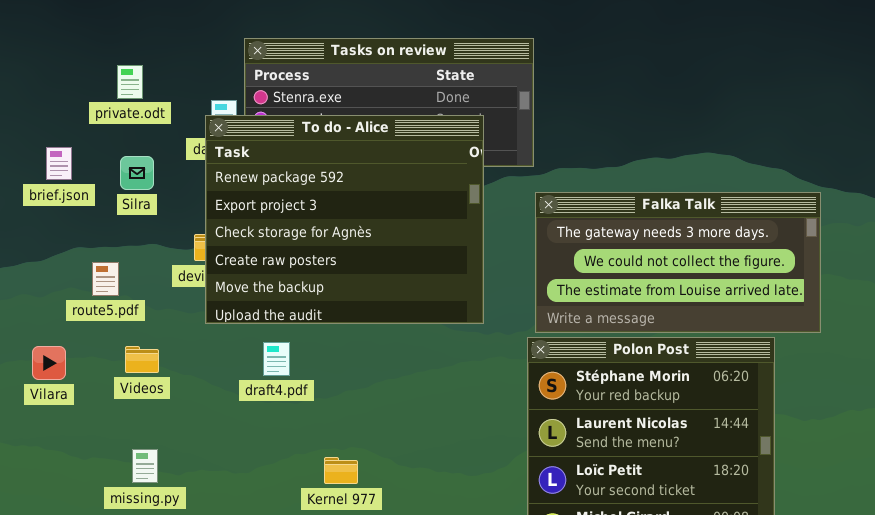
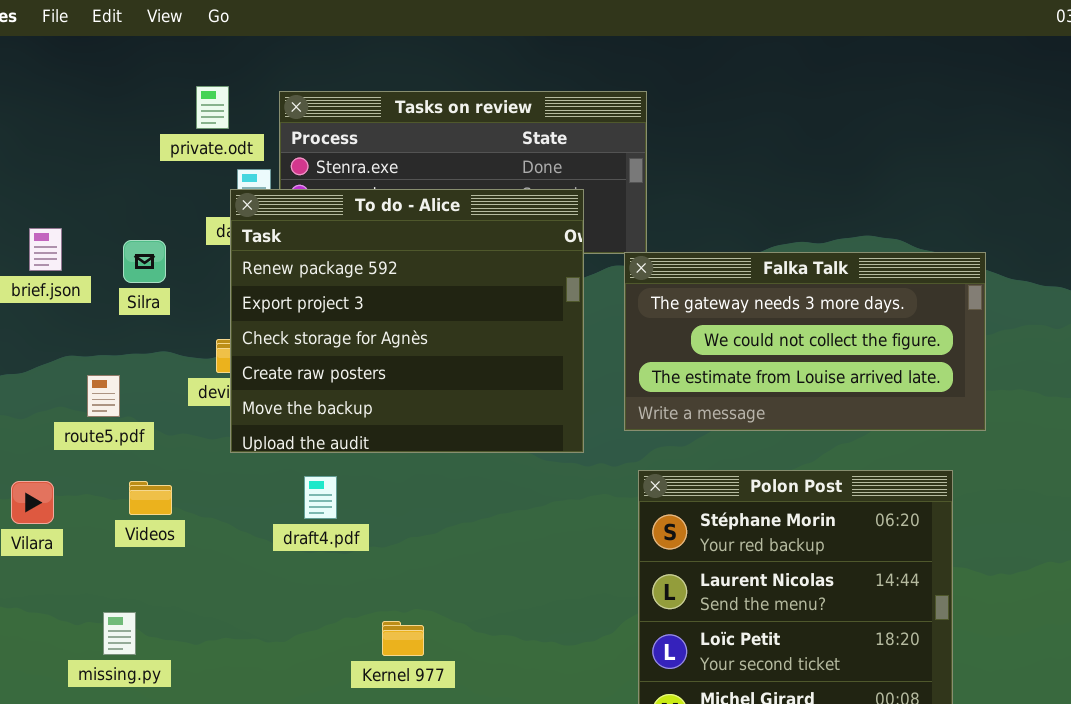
private.odt: [117,65,143,99] -> [196,86,229,129], moved
Falka Talk: [535,192,821,333] -> [624,252,986,431], moved
missing.py: [132,449,158,483] -> [103,612,136,655], moved

